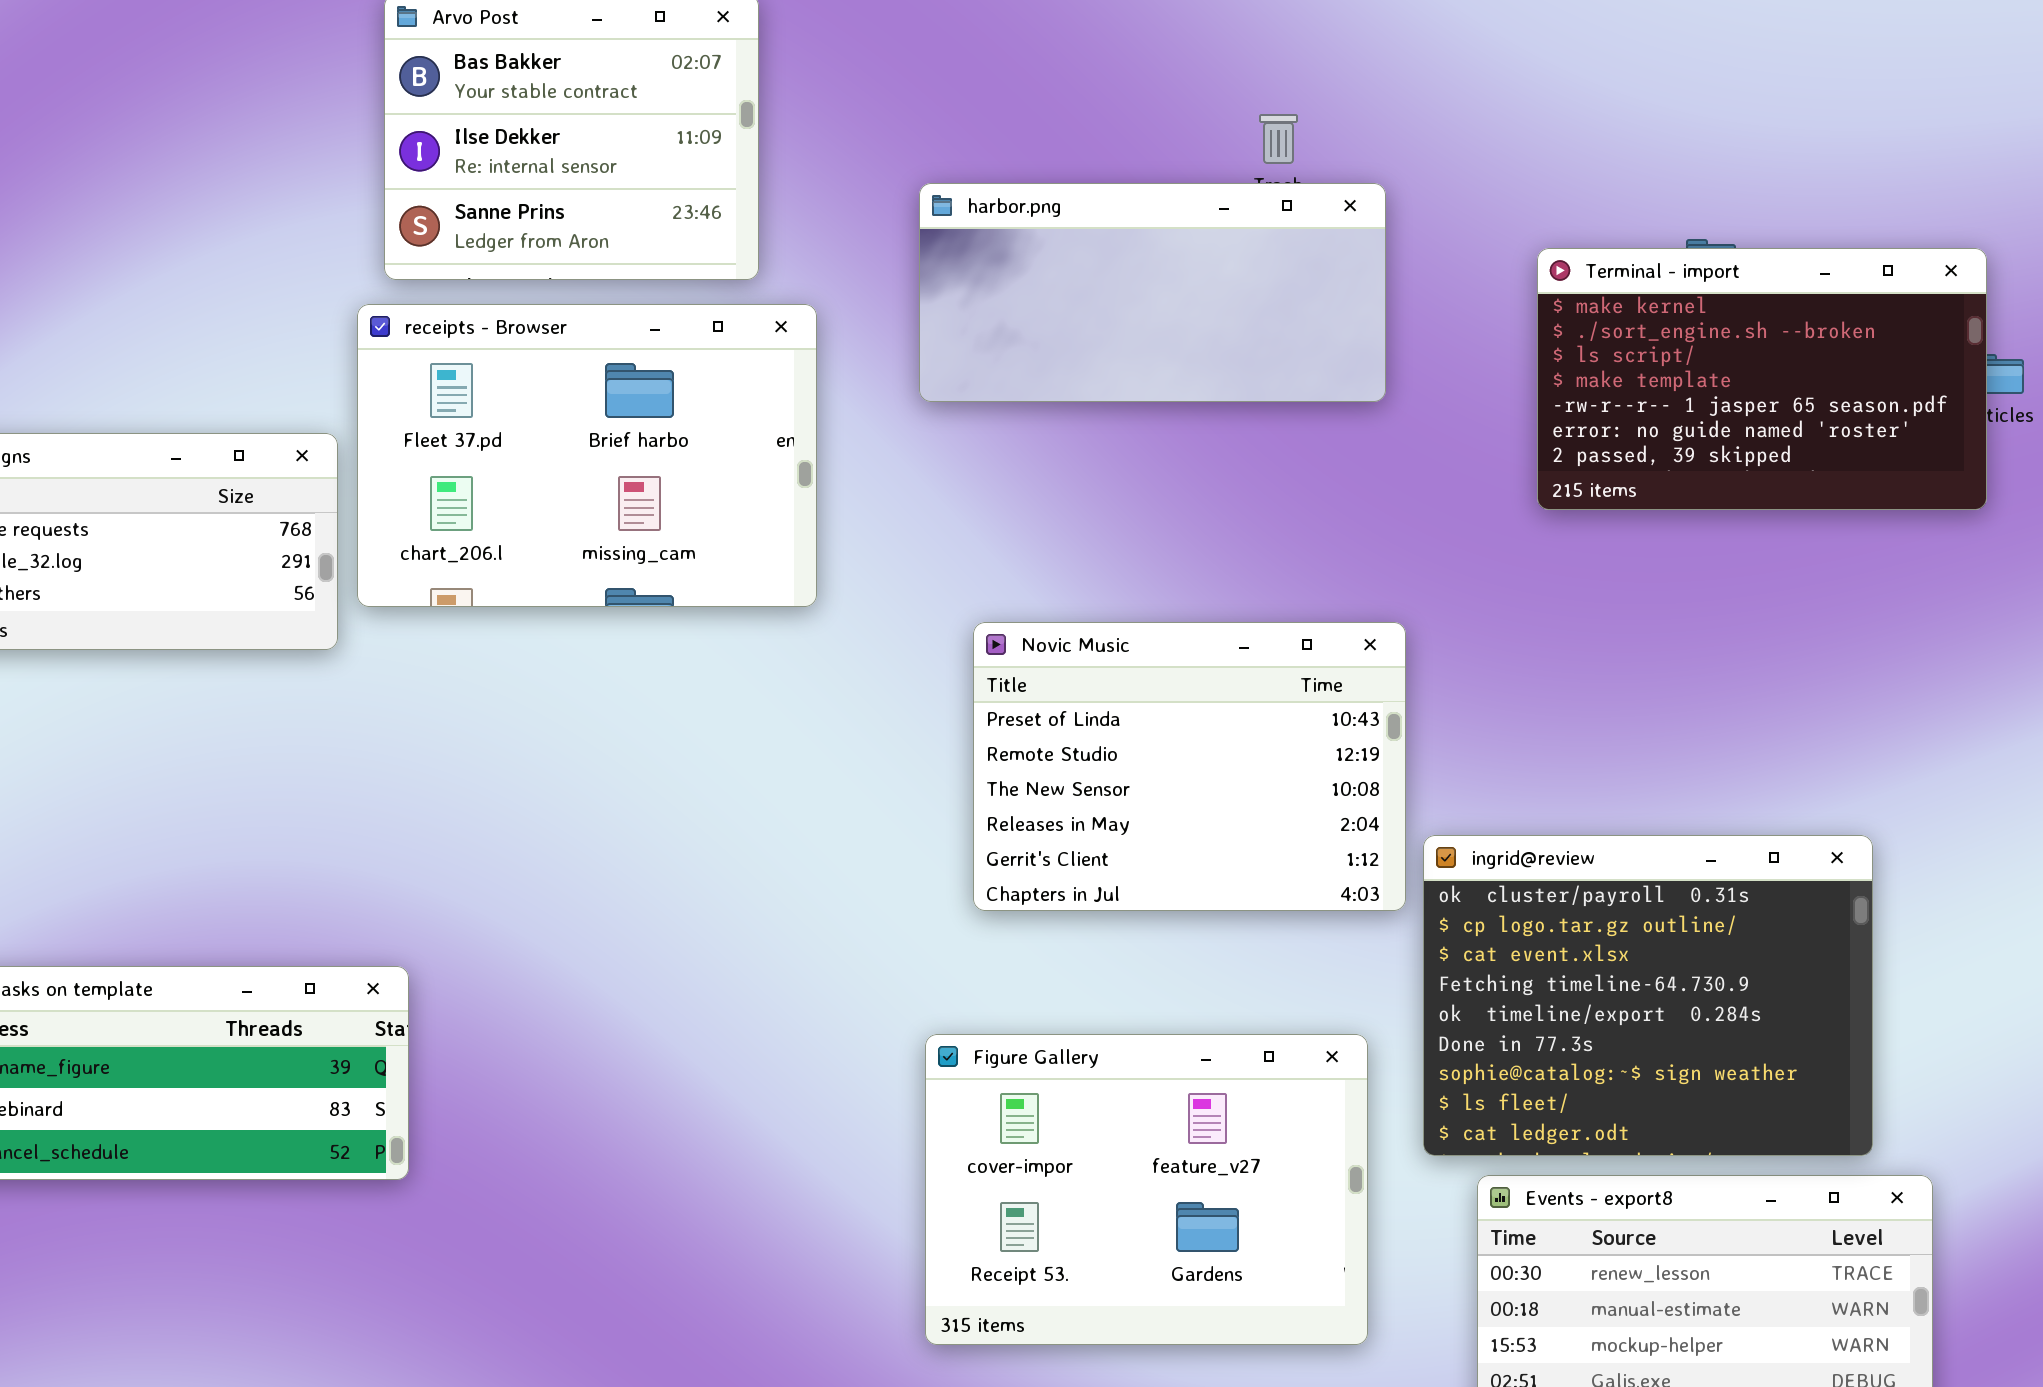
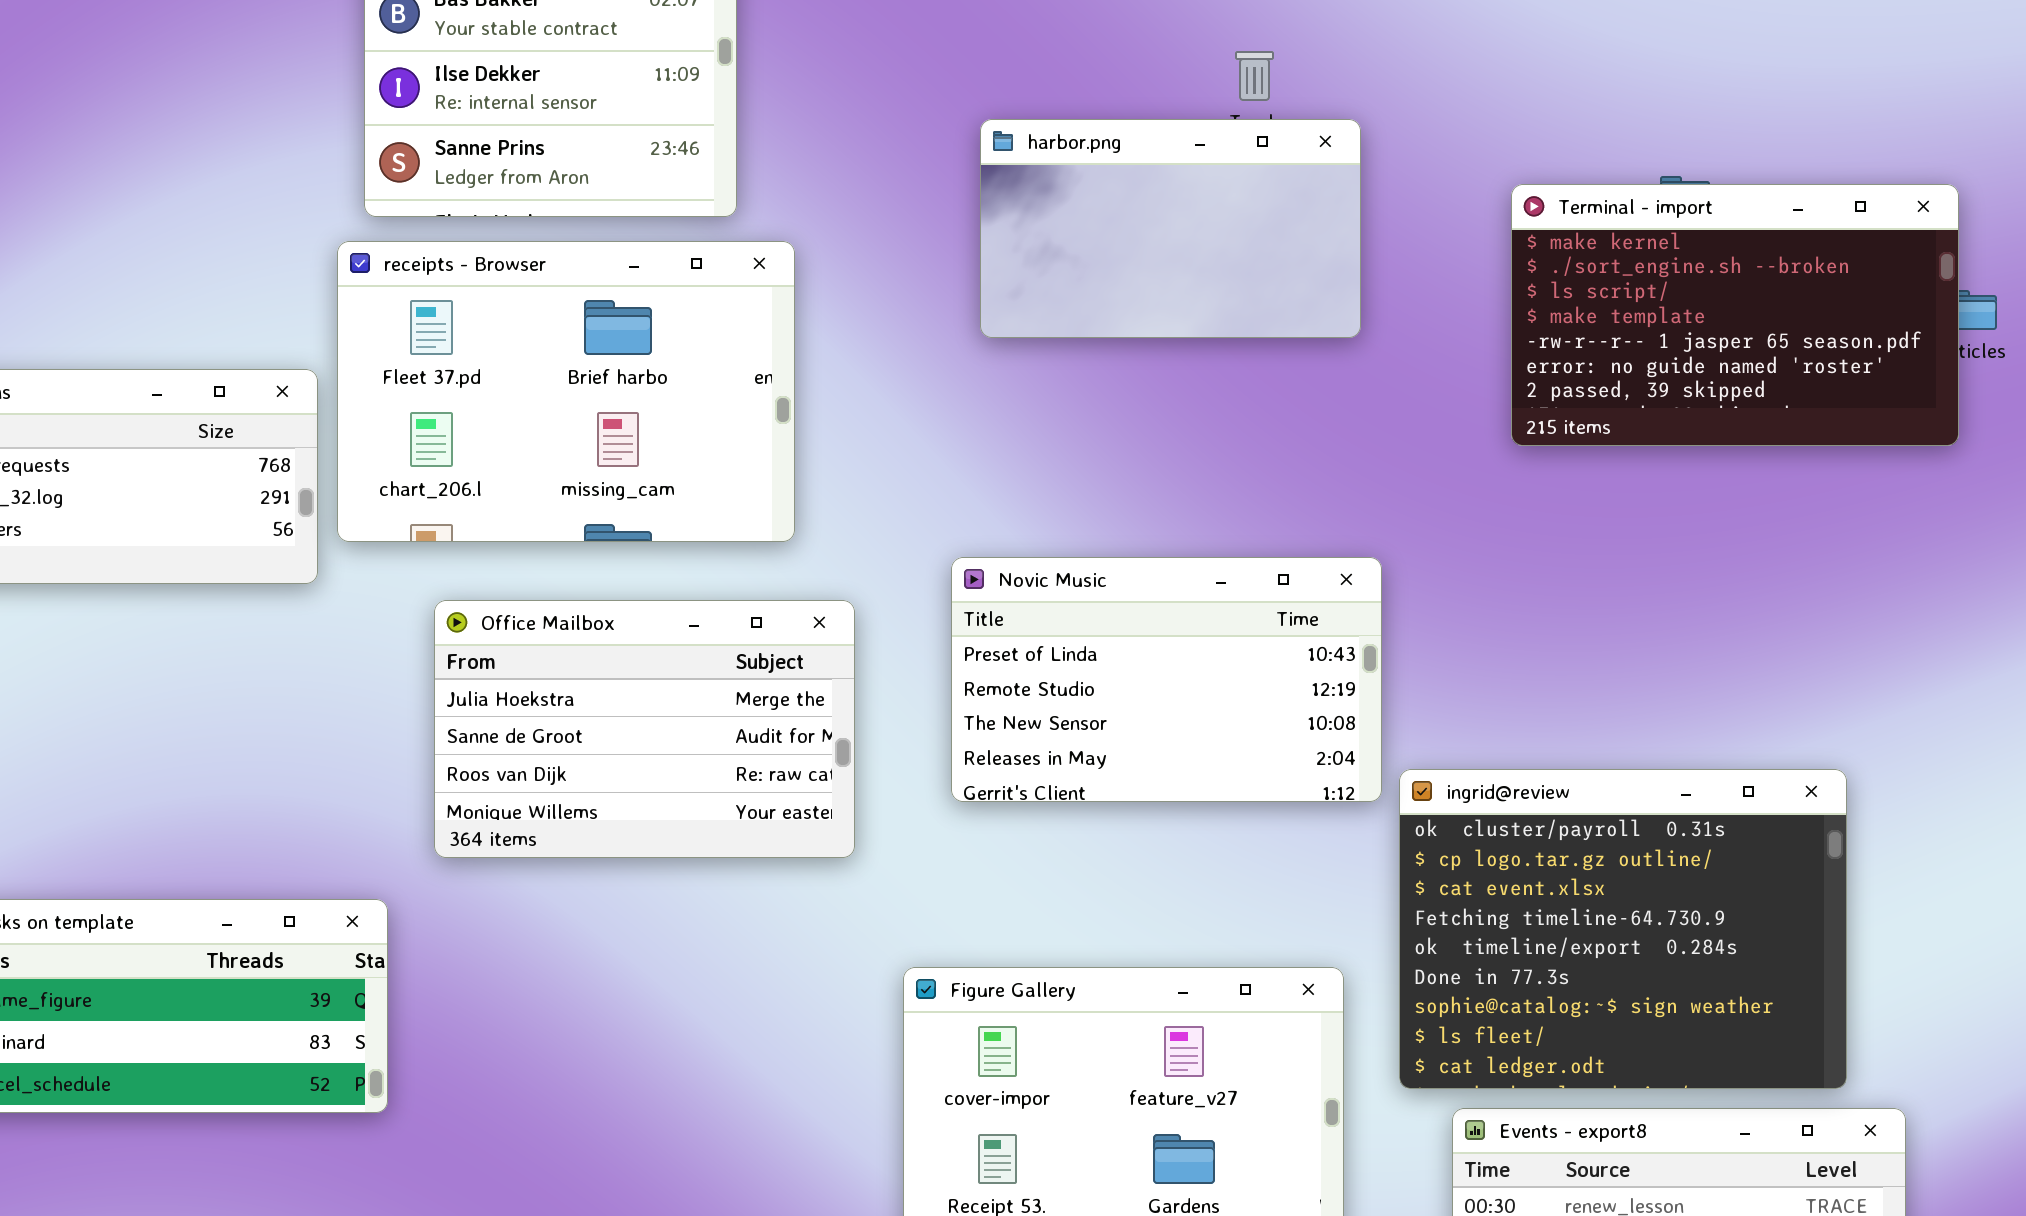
harbor.png: [919,183,1386,402] -> [980,119,1361,338], resized
Novic Music: [973,622,1406,911] -> [951,557,1382,802], resized
Office Mailbox: none -> [434,600,855,858], opened

